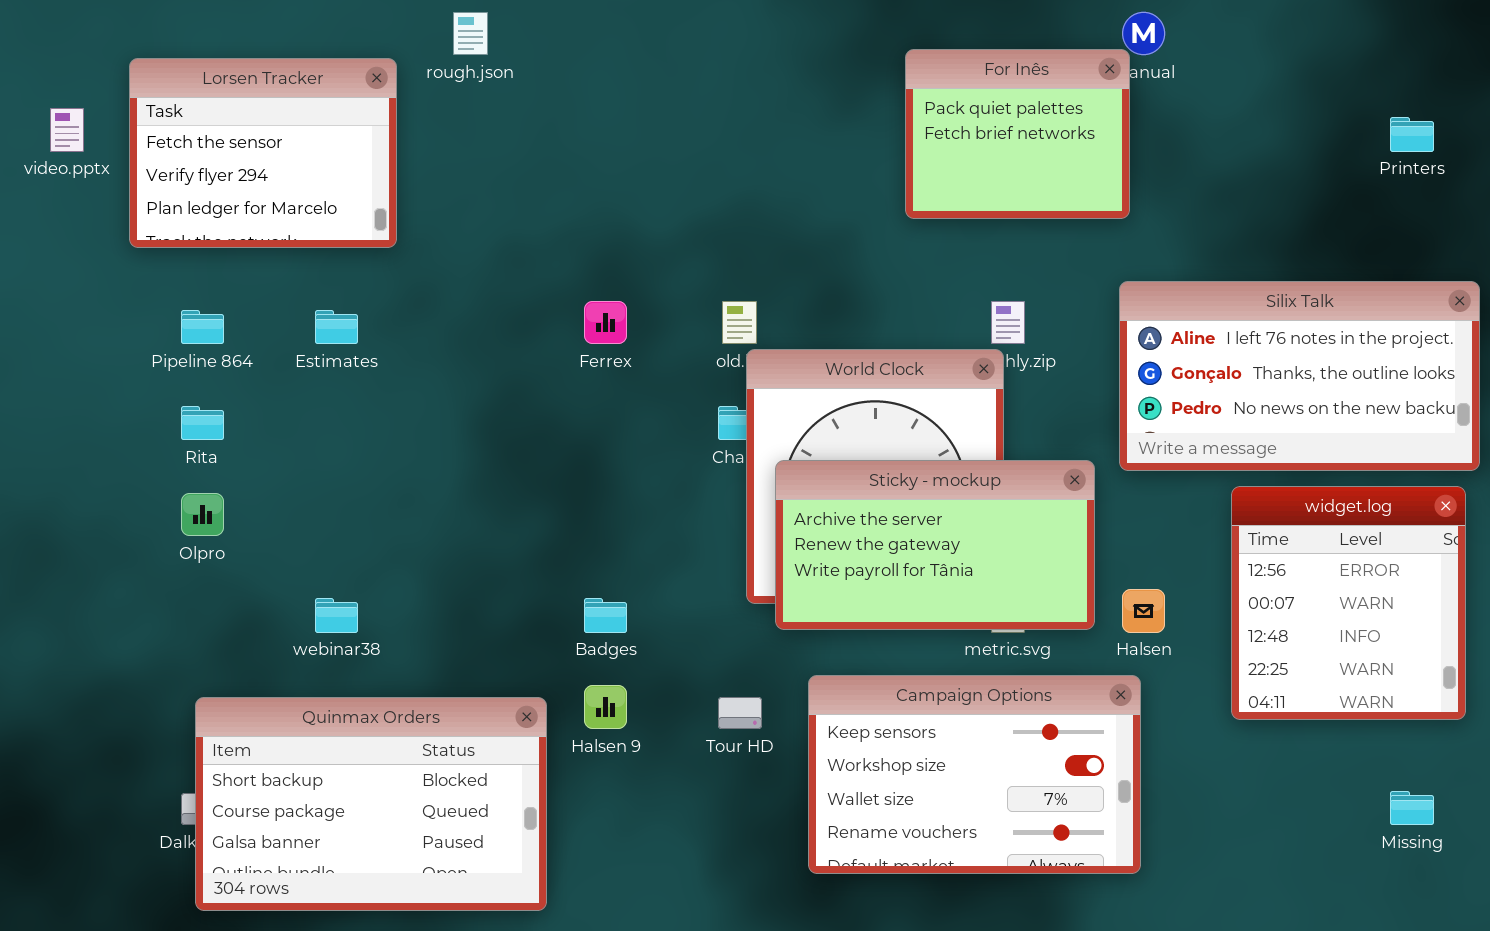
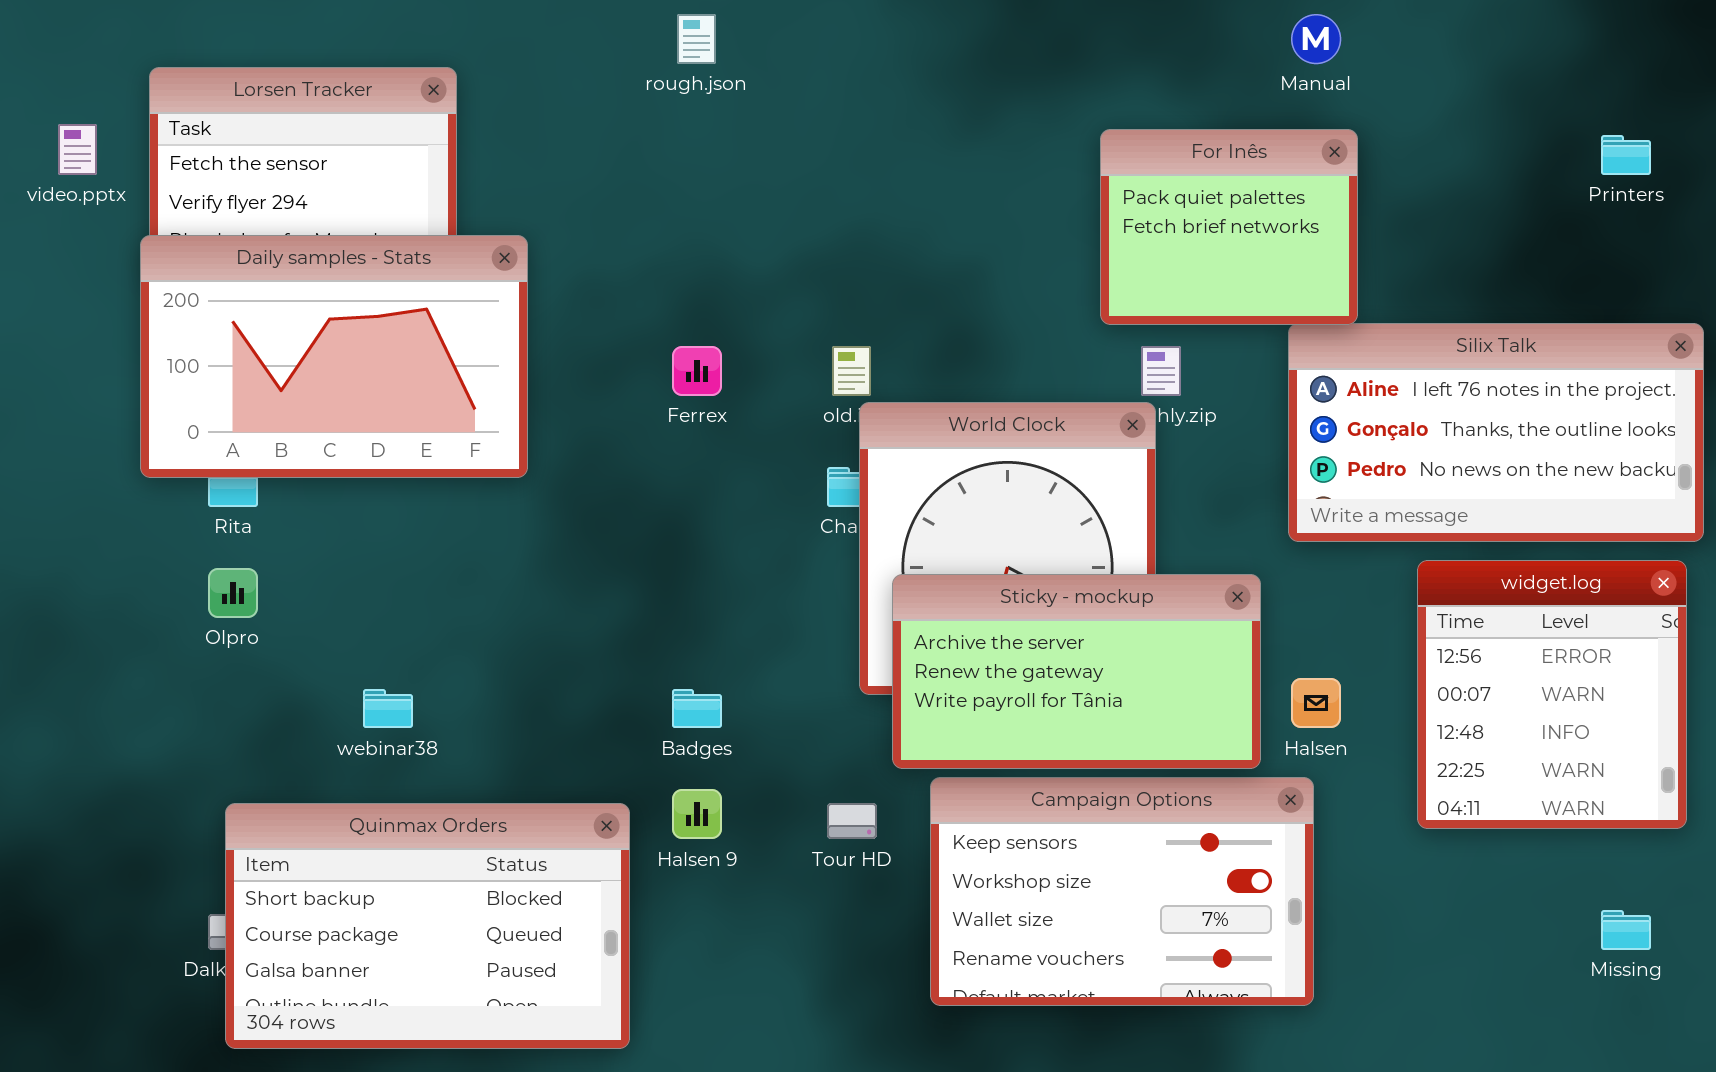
rough.json: [453,12,488,55] -> [677,14,716,64], moved
For Inês: [905,49,1130,219] -> [1100,129,1358,325], moved
Daily samples - Stats: none -> [140,235,528,478], opened
Sticky - mockup: [775,460,1095,630] -> [892,574,1261,769], moved

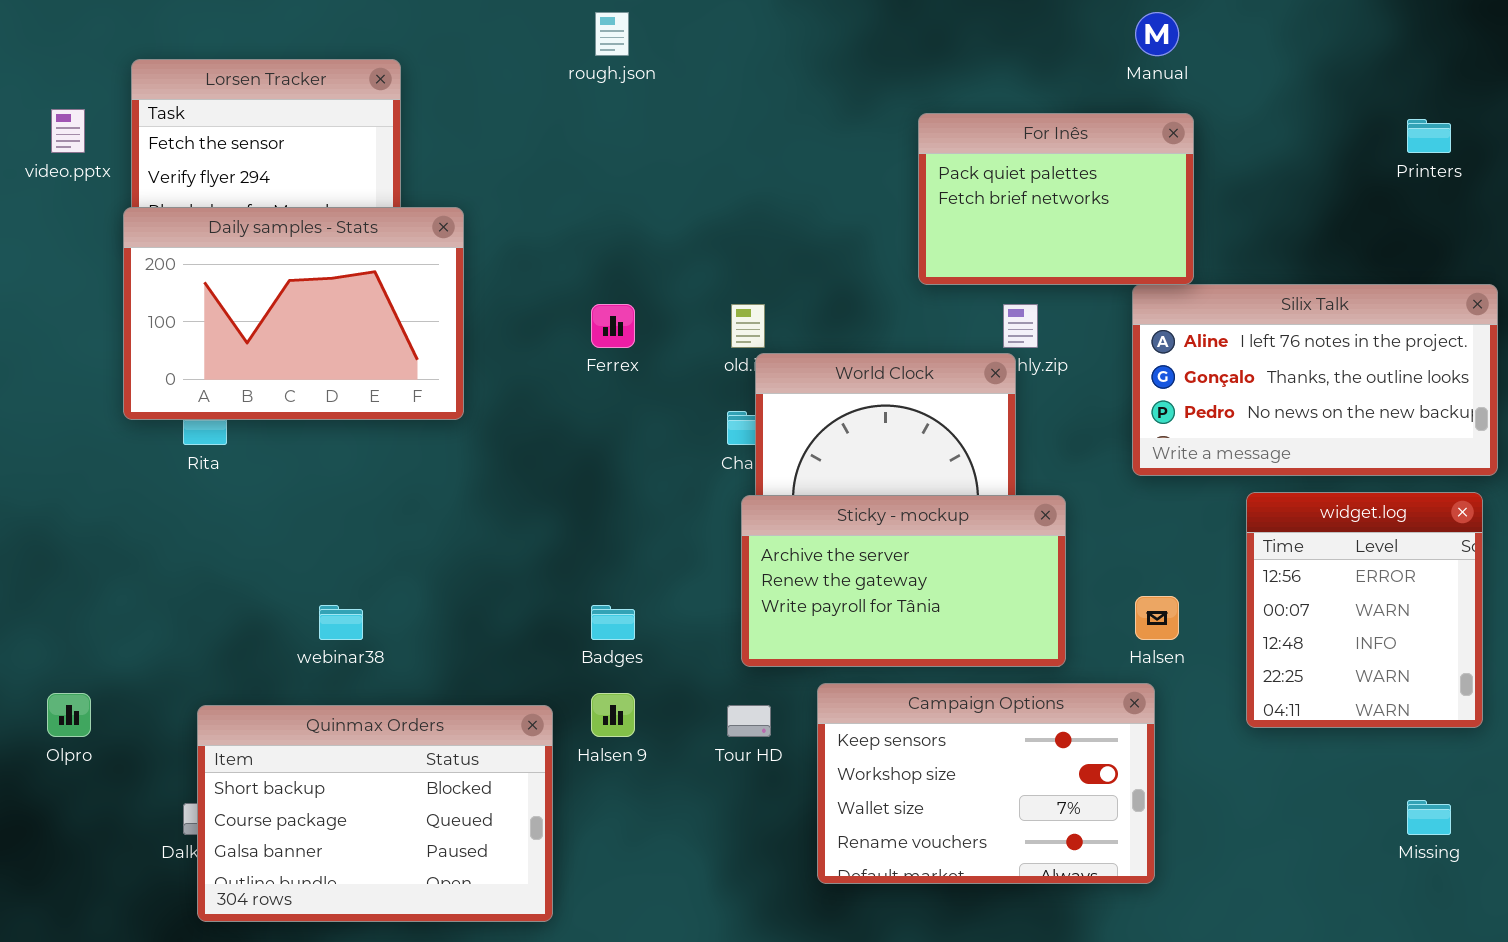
For Inês: [1100,129,1358,325] -> [918,113,1194,285], resized
Olpro: [208,568,258,618] -> [47,693,91,737], moved
Sticky - mockup: [892,574,1261,769] -> [741,495,1066,667], moved

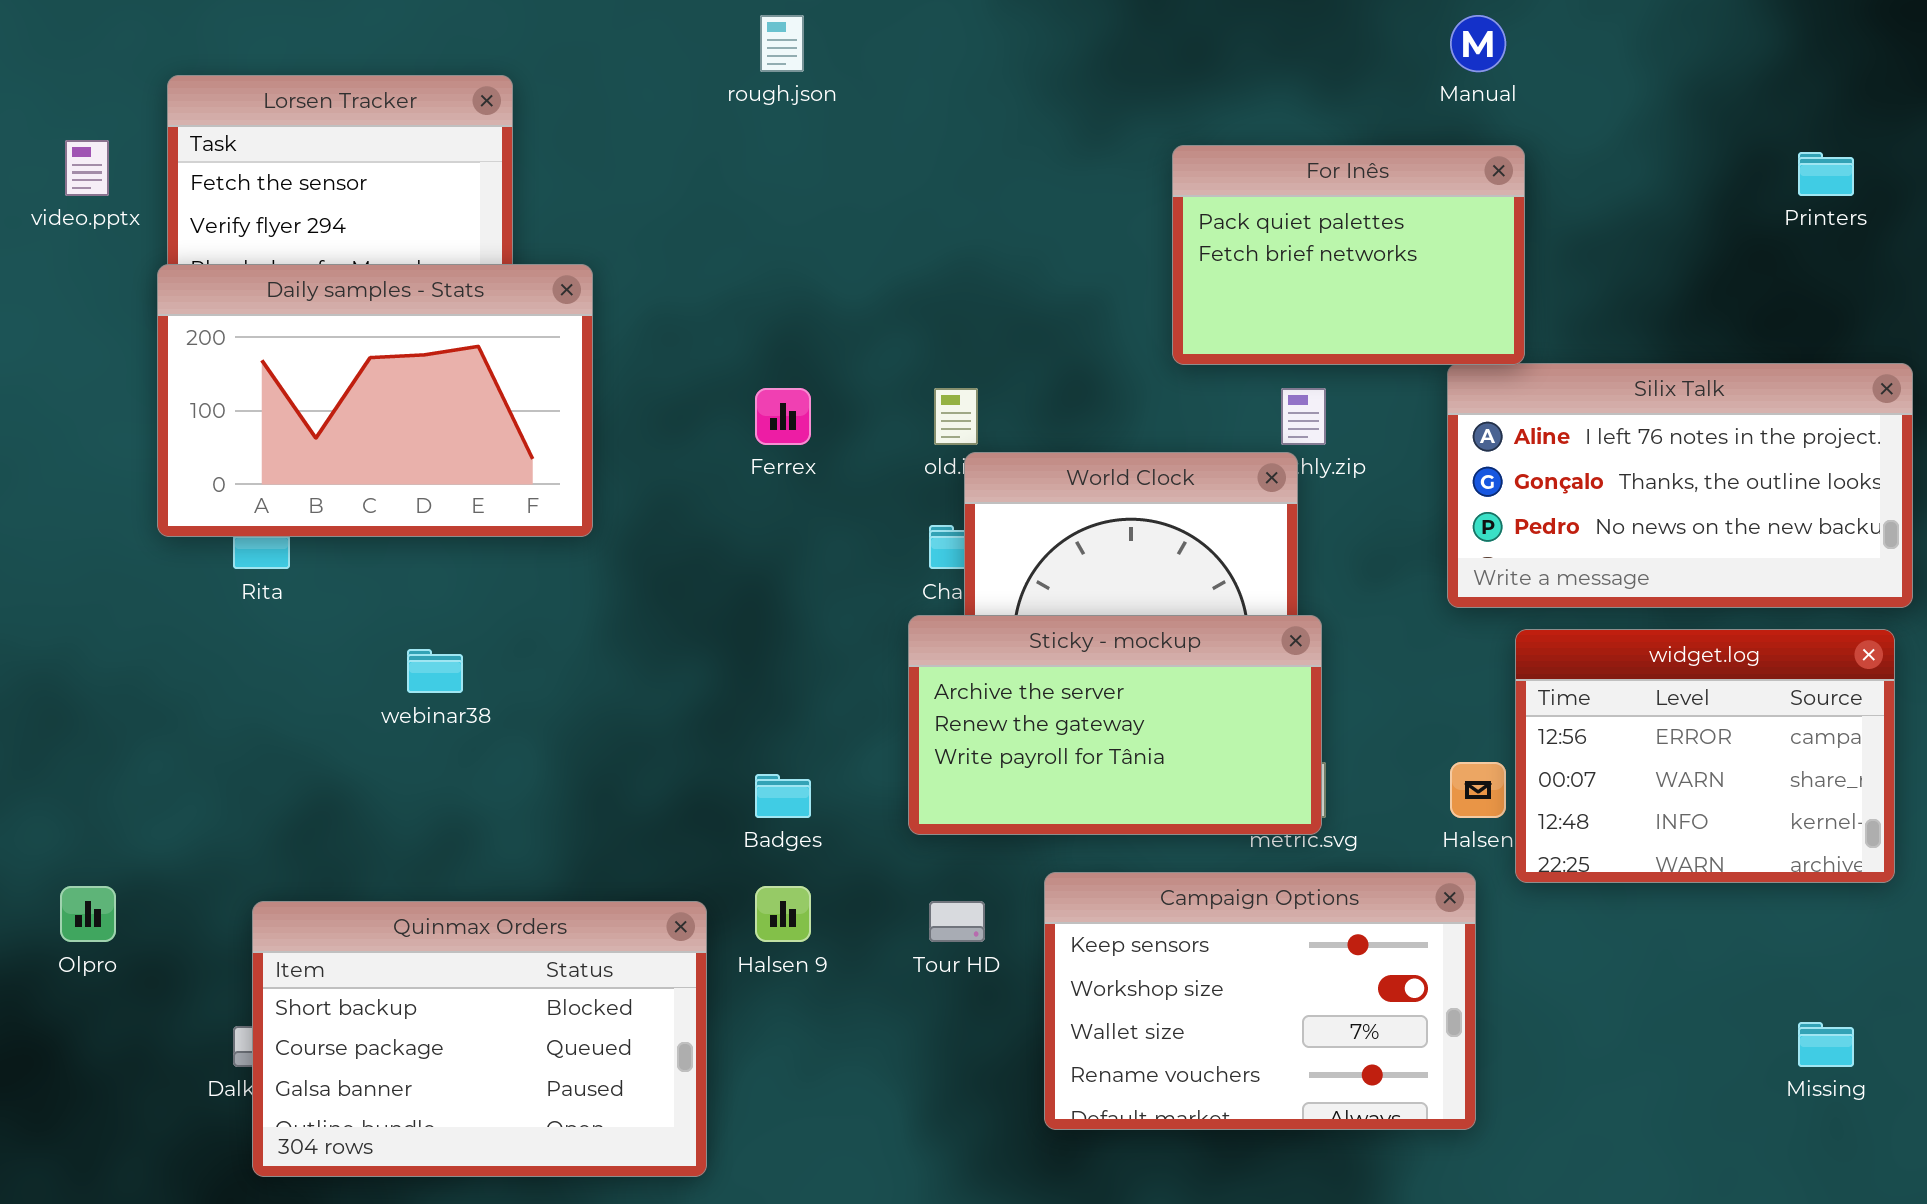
widget.log: [1246,492,1483,728] -> [1515,629,1895,883], resized
Sticky - mockup: [741,495,1066,667] -> [908,615,1322,835], moved
webinar38: [319,605,363,640] -> [407,649,463,693], moved

